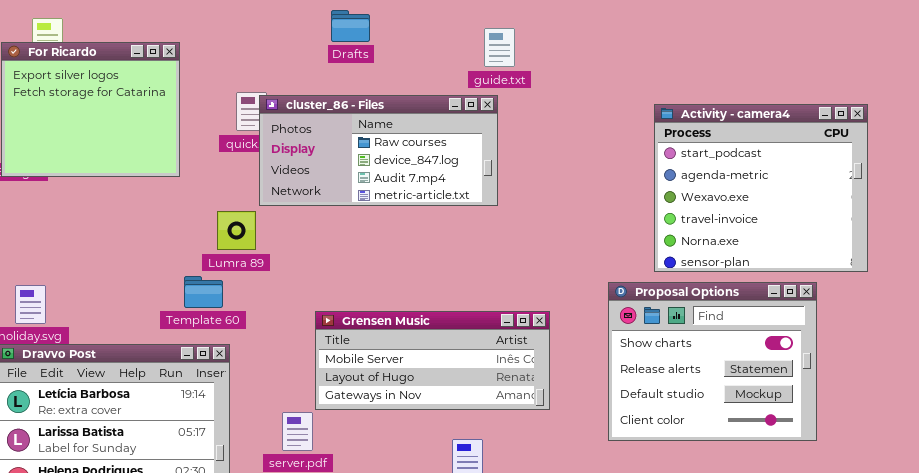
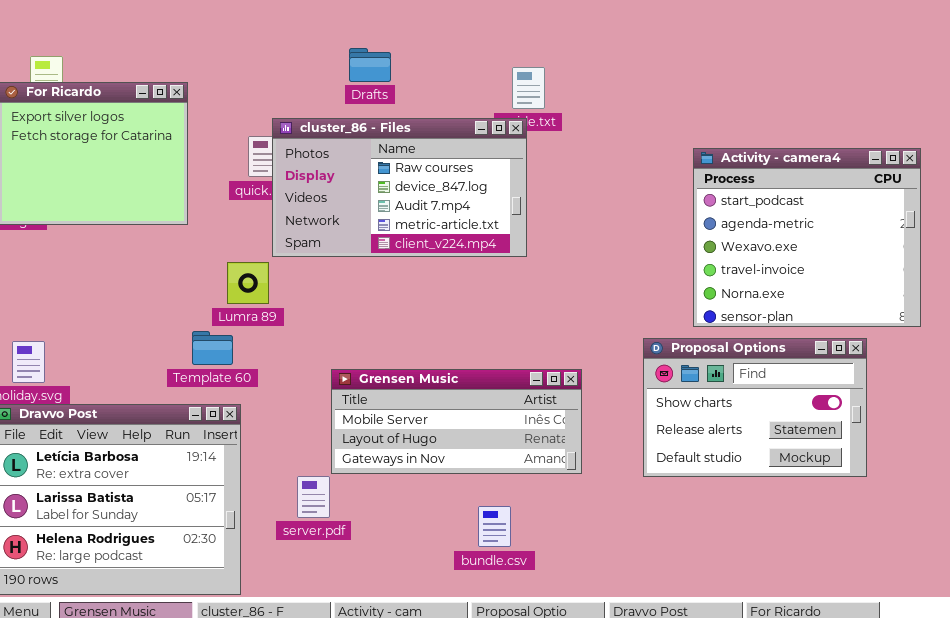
cluster_86 - Files: [259,95,498,206] -> [272,118,527,257], resized
Proposal Options: [608,282,817,441] -> [643,338,867,477], resized

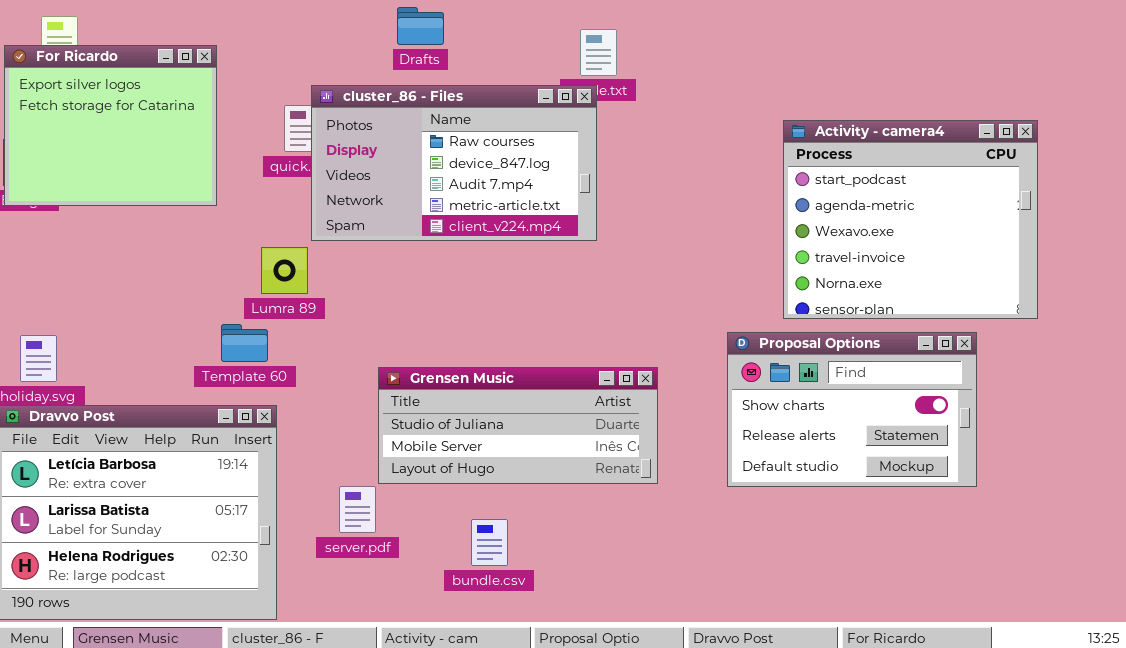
Grensen Music: [331,369,582,474] -> [378,367,658,484], scrolled up 1 row
bundle.csv: [478,506,511,547] -> [471,519,508,566], moved

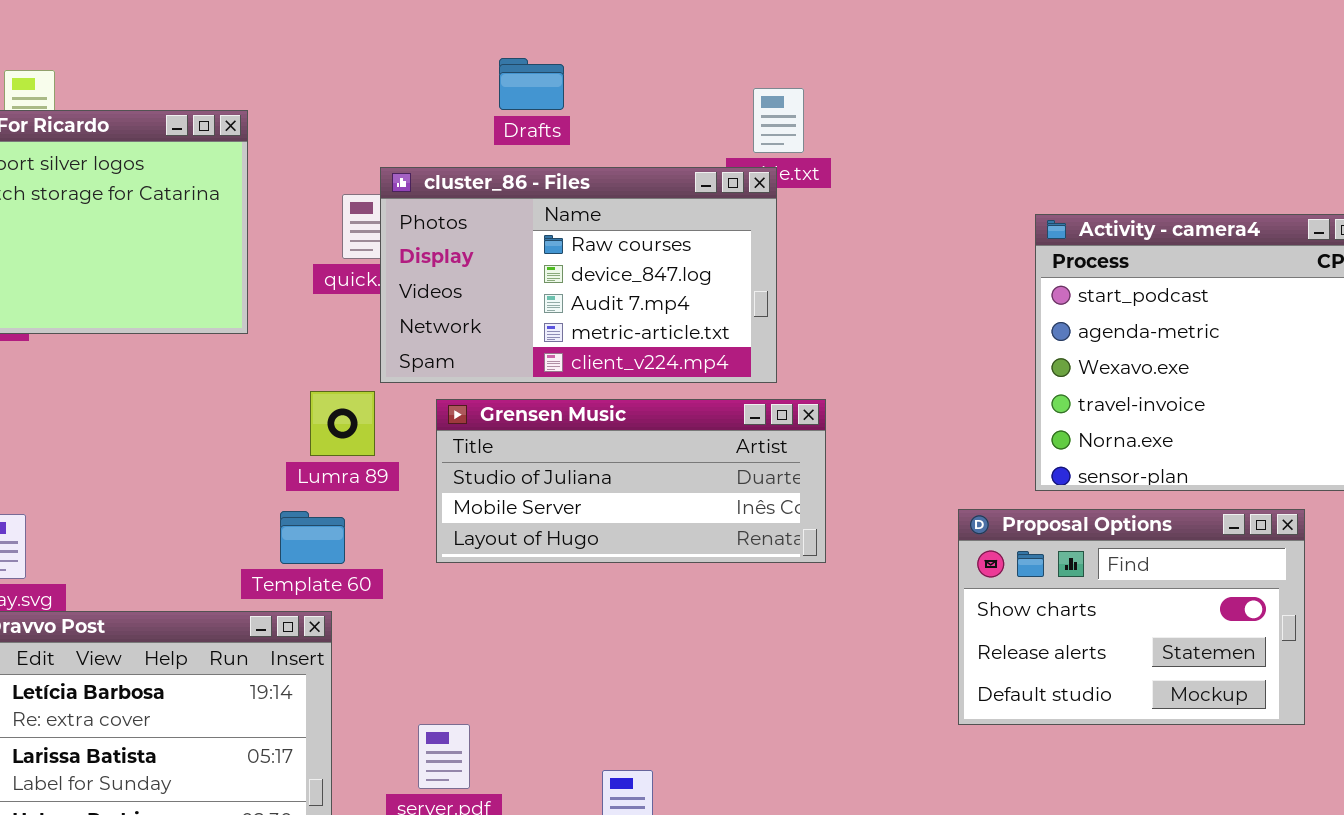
Template 60: [221,324,268,362] -> [280,511,345,564], moved
Grensen Music: [378,367,658,484] -> [436,399,826,563], moved

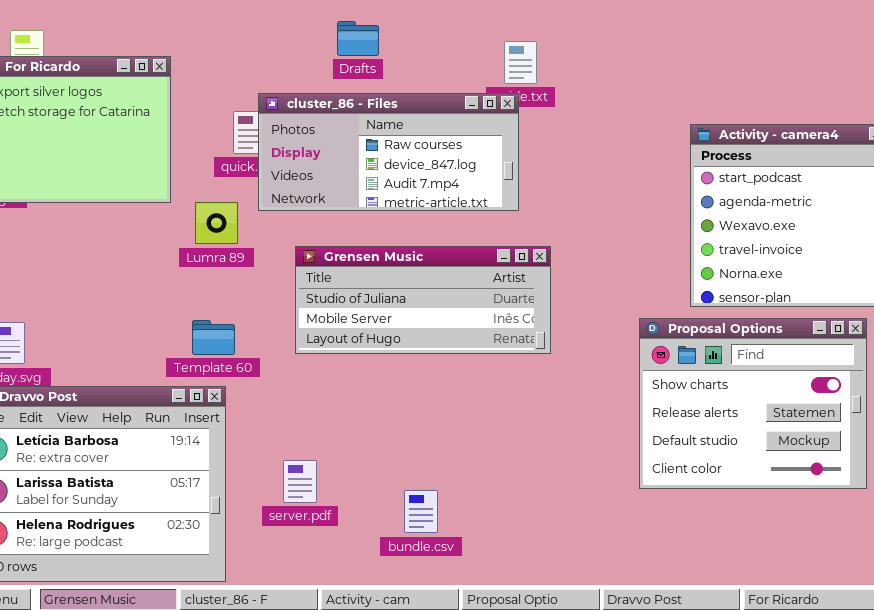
cluster_86 - Files: [380,167,777,383] -> [258,93,519,211], resized
Lumra 89: [310,391,375,456] -> [195,202,238,244], moved
Proposal Options: [958,509,1305,725] -> [639,318,867,489], resized

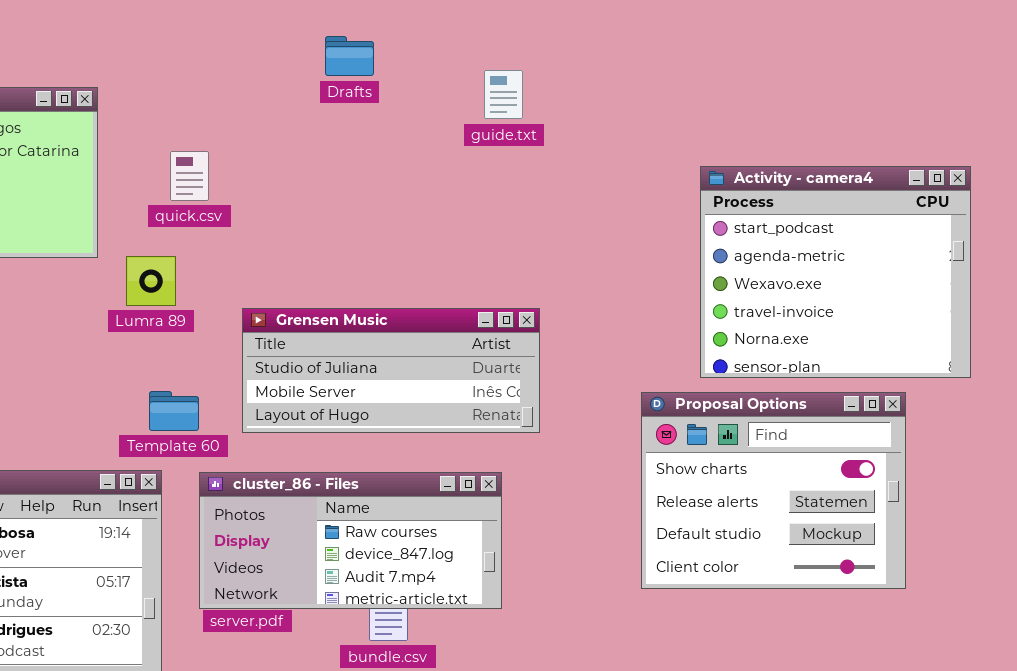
Drafts: [337,21,379,56] -> [325,36,374,76], moved
cluster_86 - Files: [258,93,519,211] -> [199,472,502,609], moved
Template 60: [192,320,235,355] -> [149,391,199,431], moved

